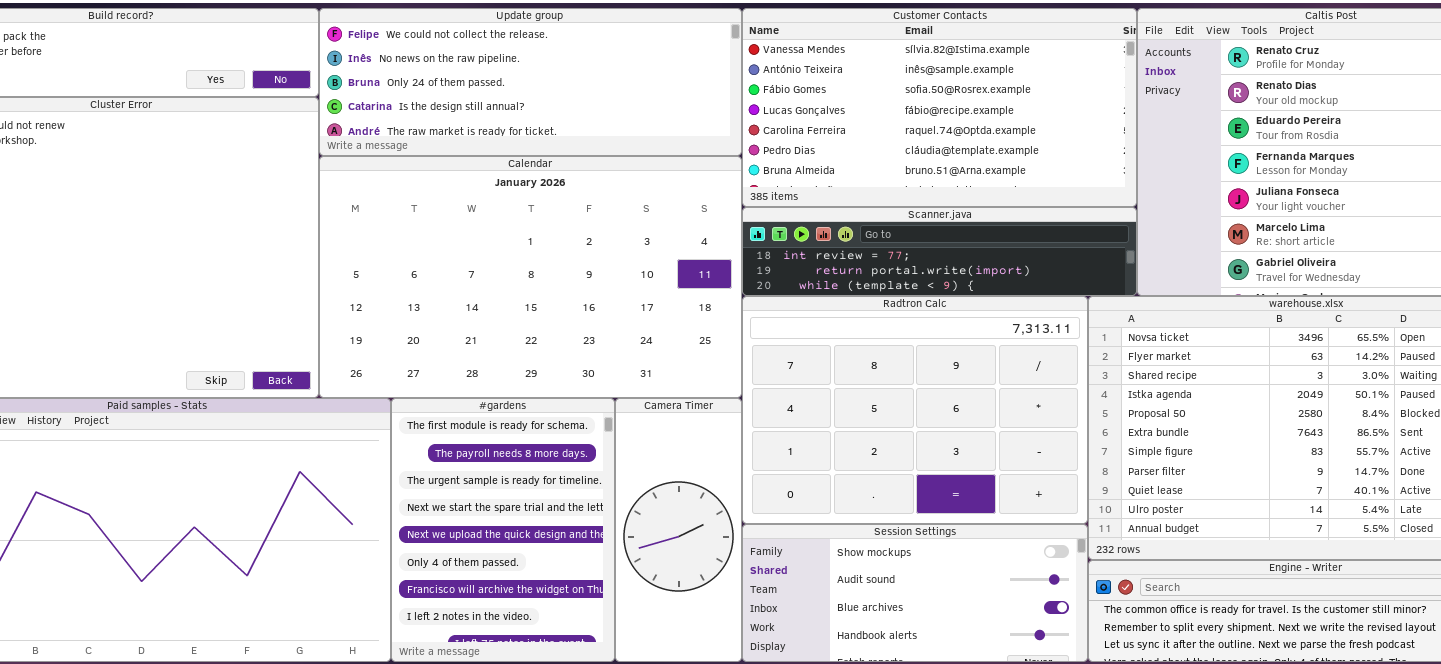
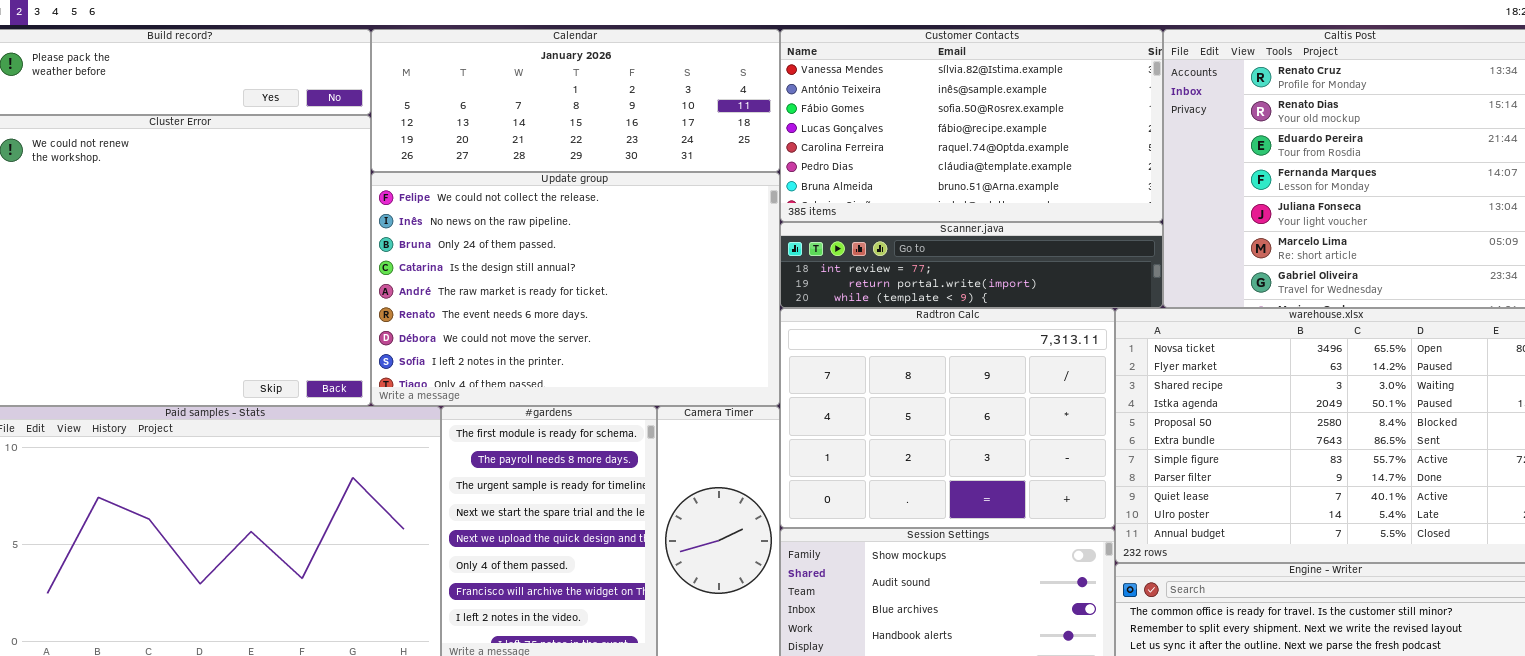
Update group: [319,8,742,156] -> [371,172,780,406], moved, resized
Calendar: [319,156,742,398] -> [371,29,780,172], moved, resized

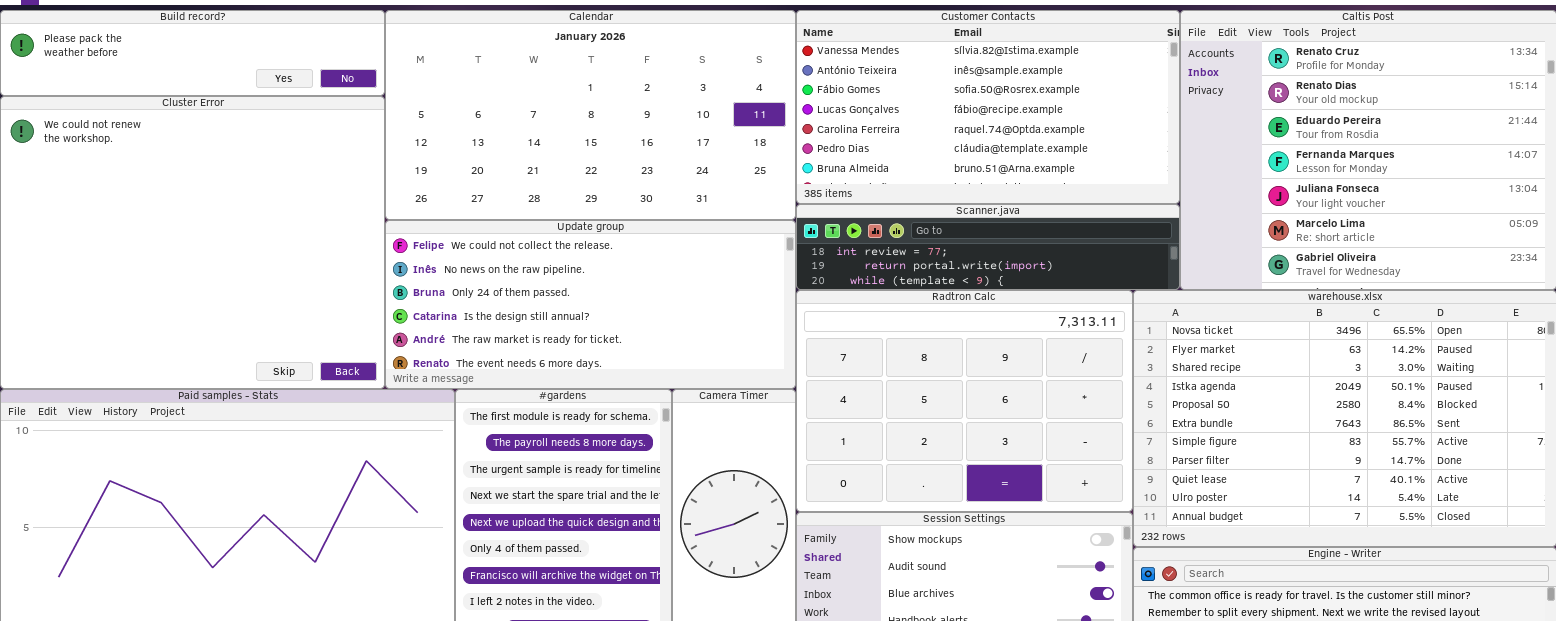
Calendar: [371,29,780,172] -> [385,10,796,220], resized
Update group: [371,172,780,406] -> [385,220,796,389], resized

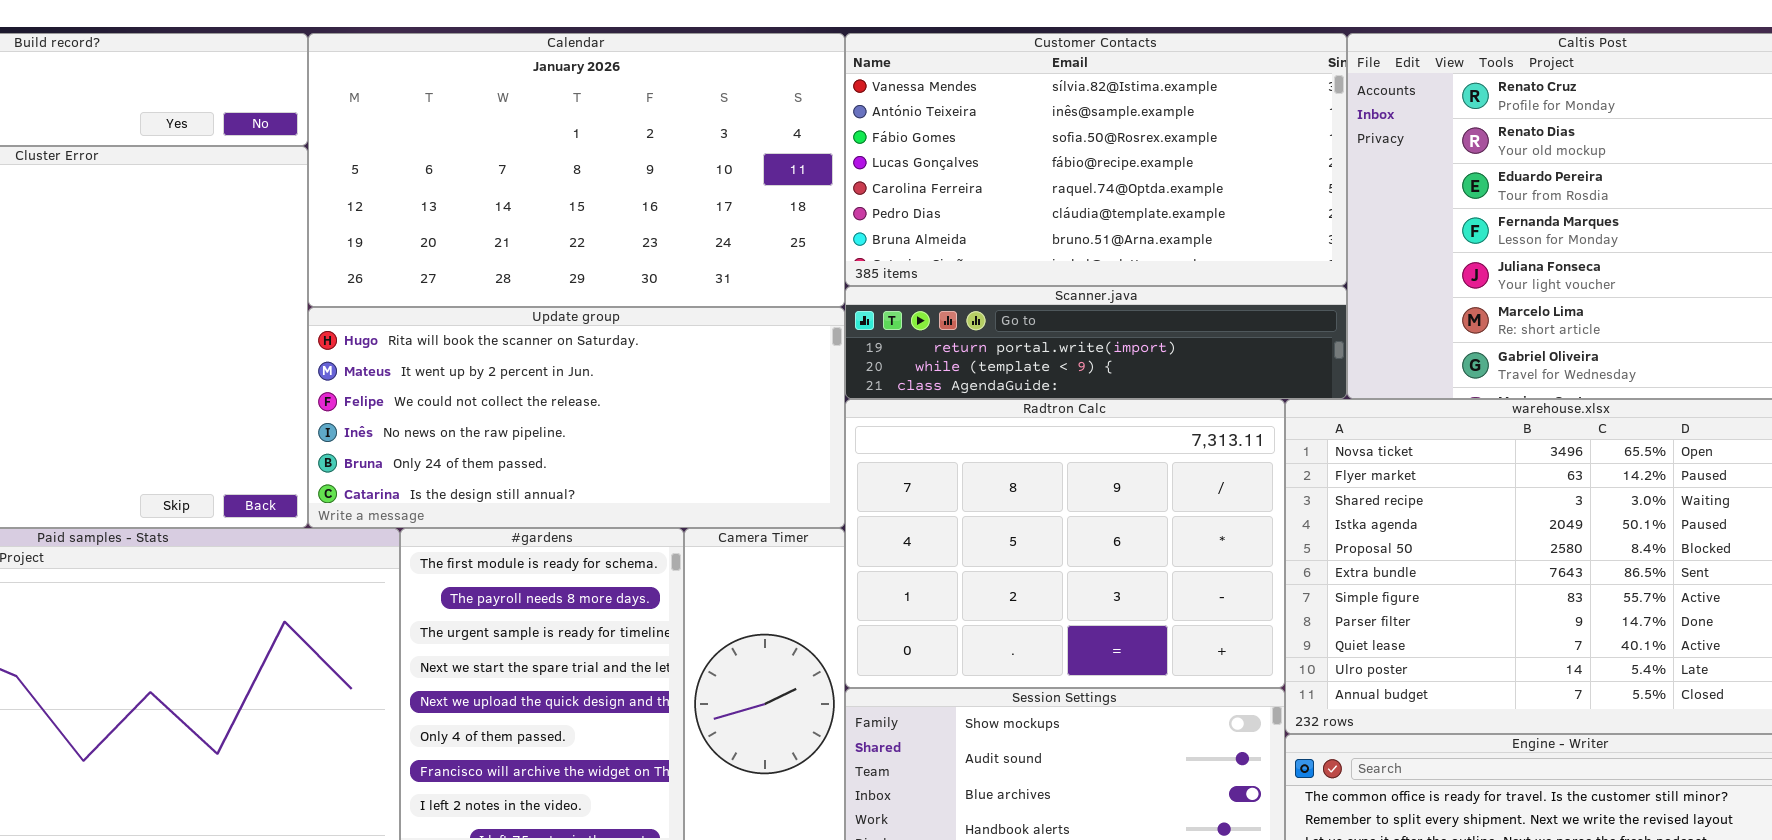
Scanner.java: [796,204,1180,290] -> [845,286,1347,399], scrolled down 1 row
Update group: [385,220,796,389] -> [308,307,845,528], scrolled up 2 rows

